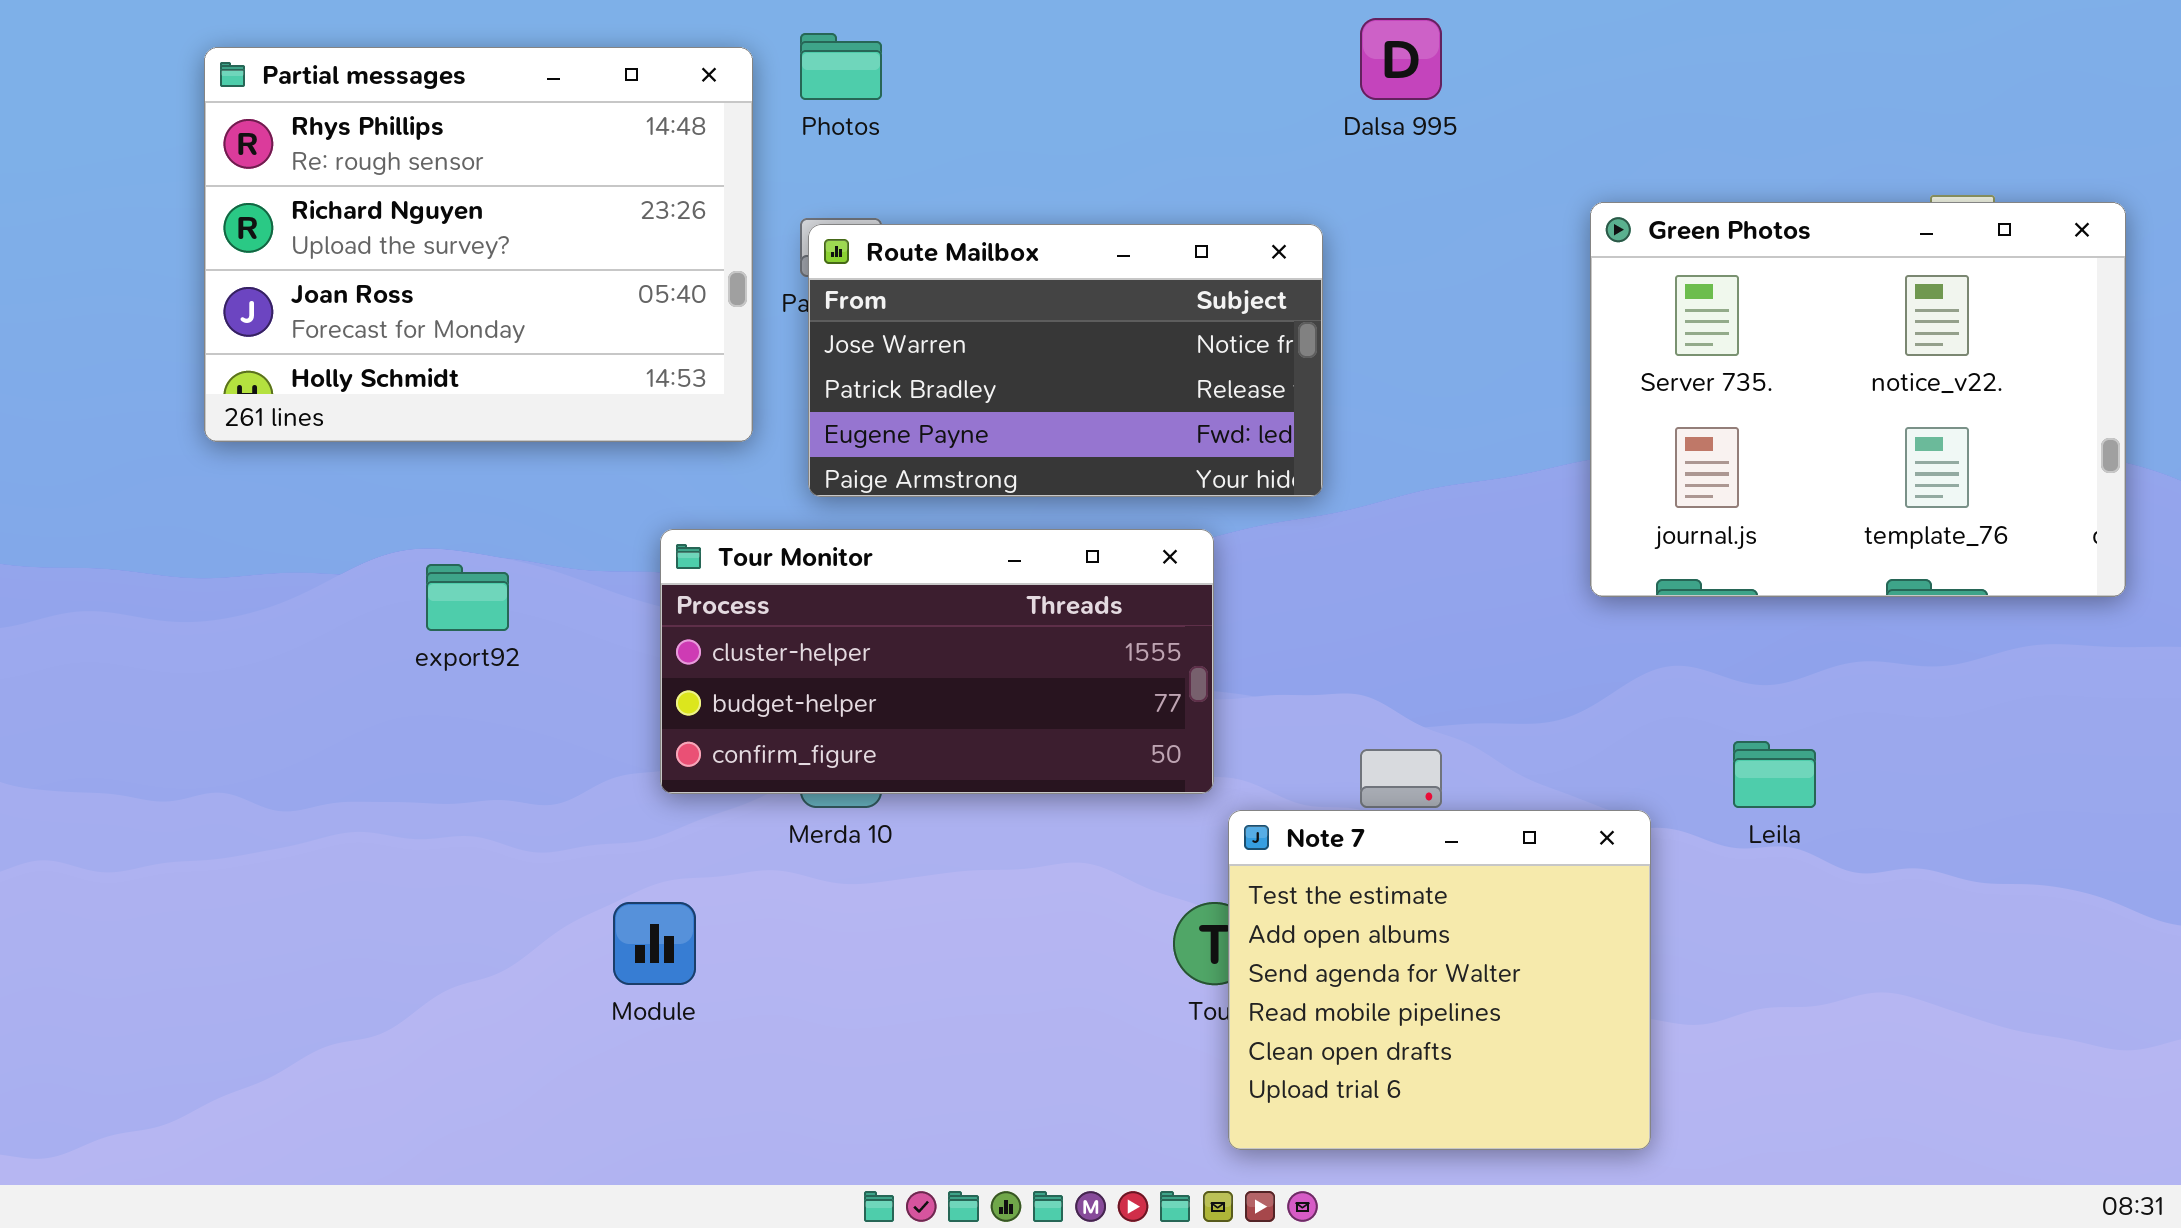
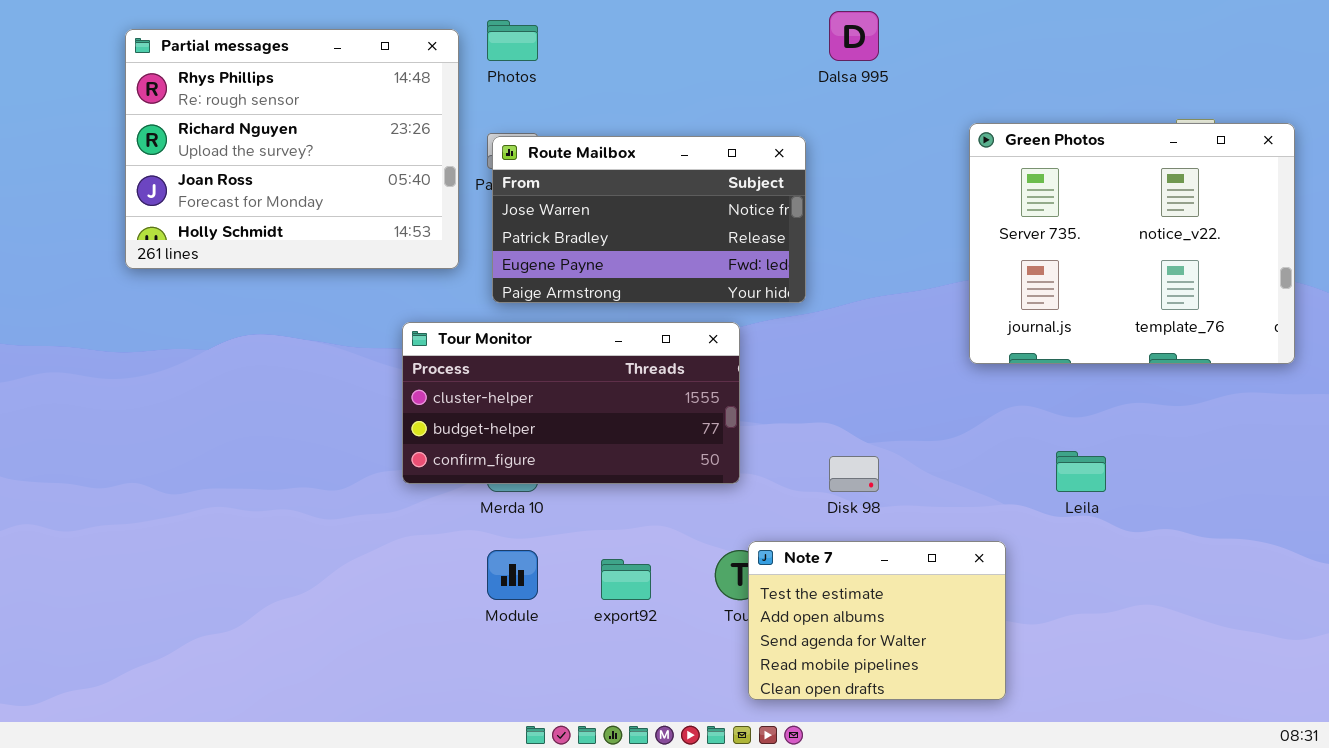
export92: [426,564,509,631] -> [601,559,651,600], moved
Note 7: [1228,810,1651,1150] -> [748,541,1006,700], resized
Module: [613,902,696,985] -> [487,550,538,600], moved

